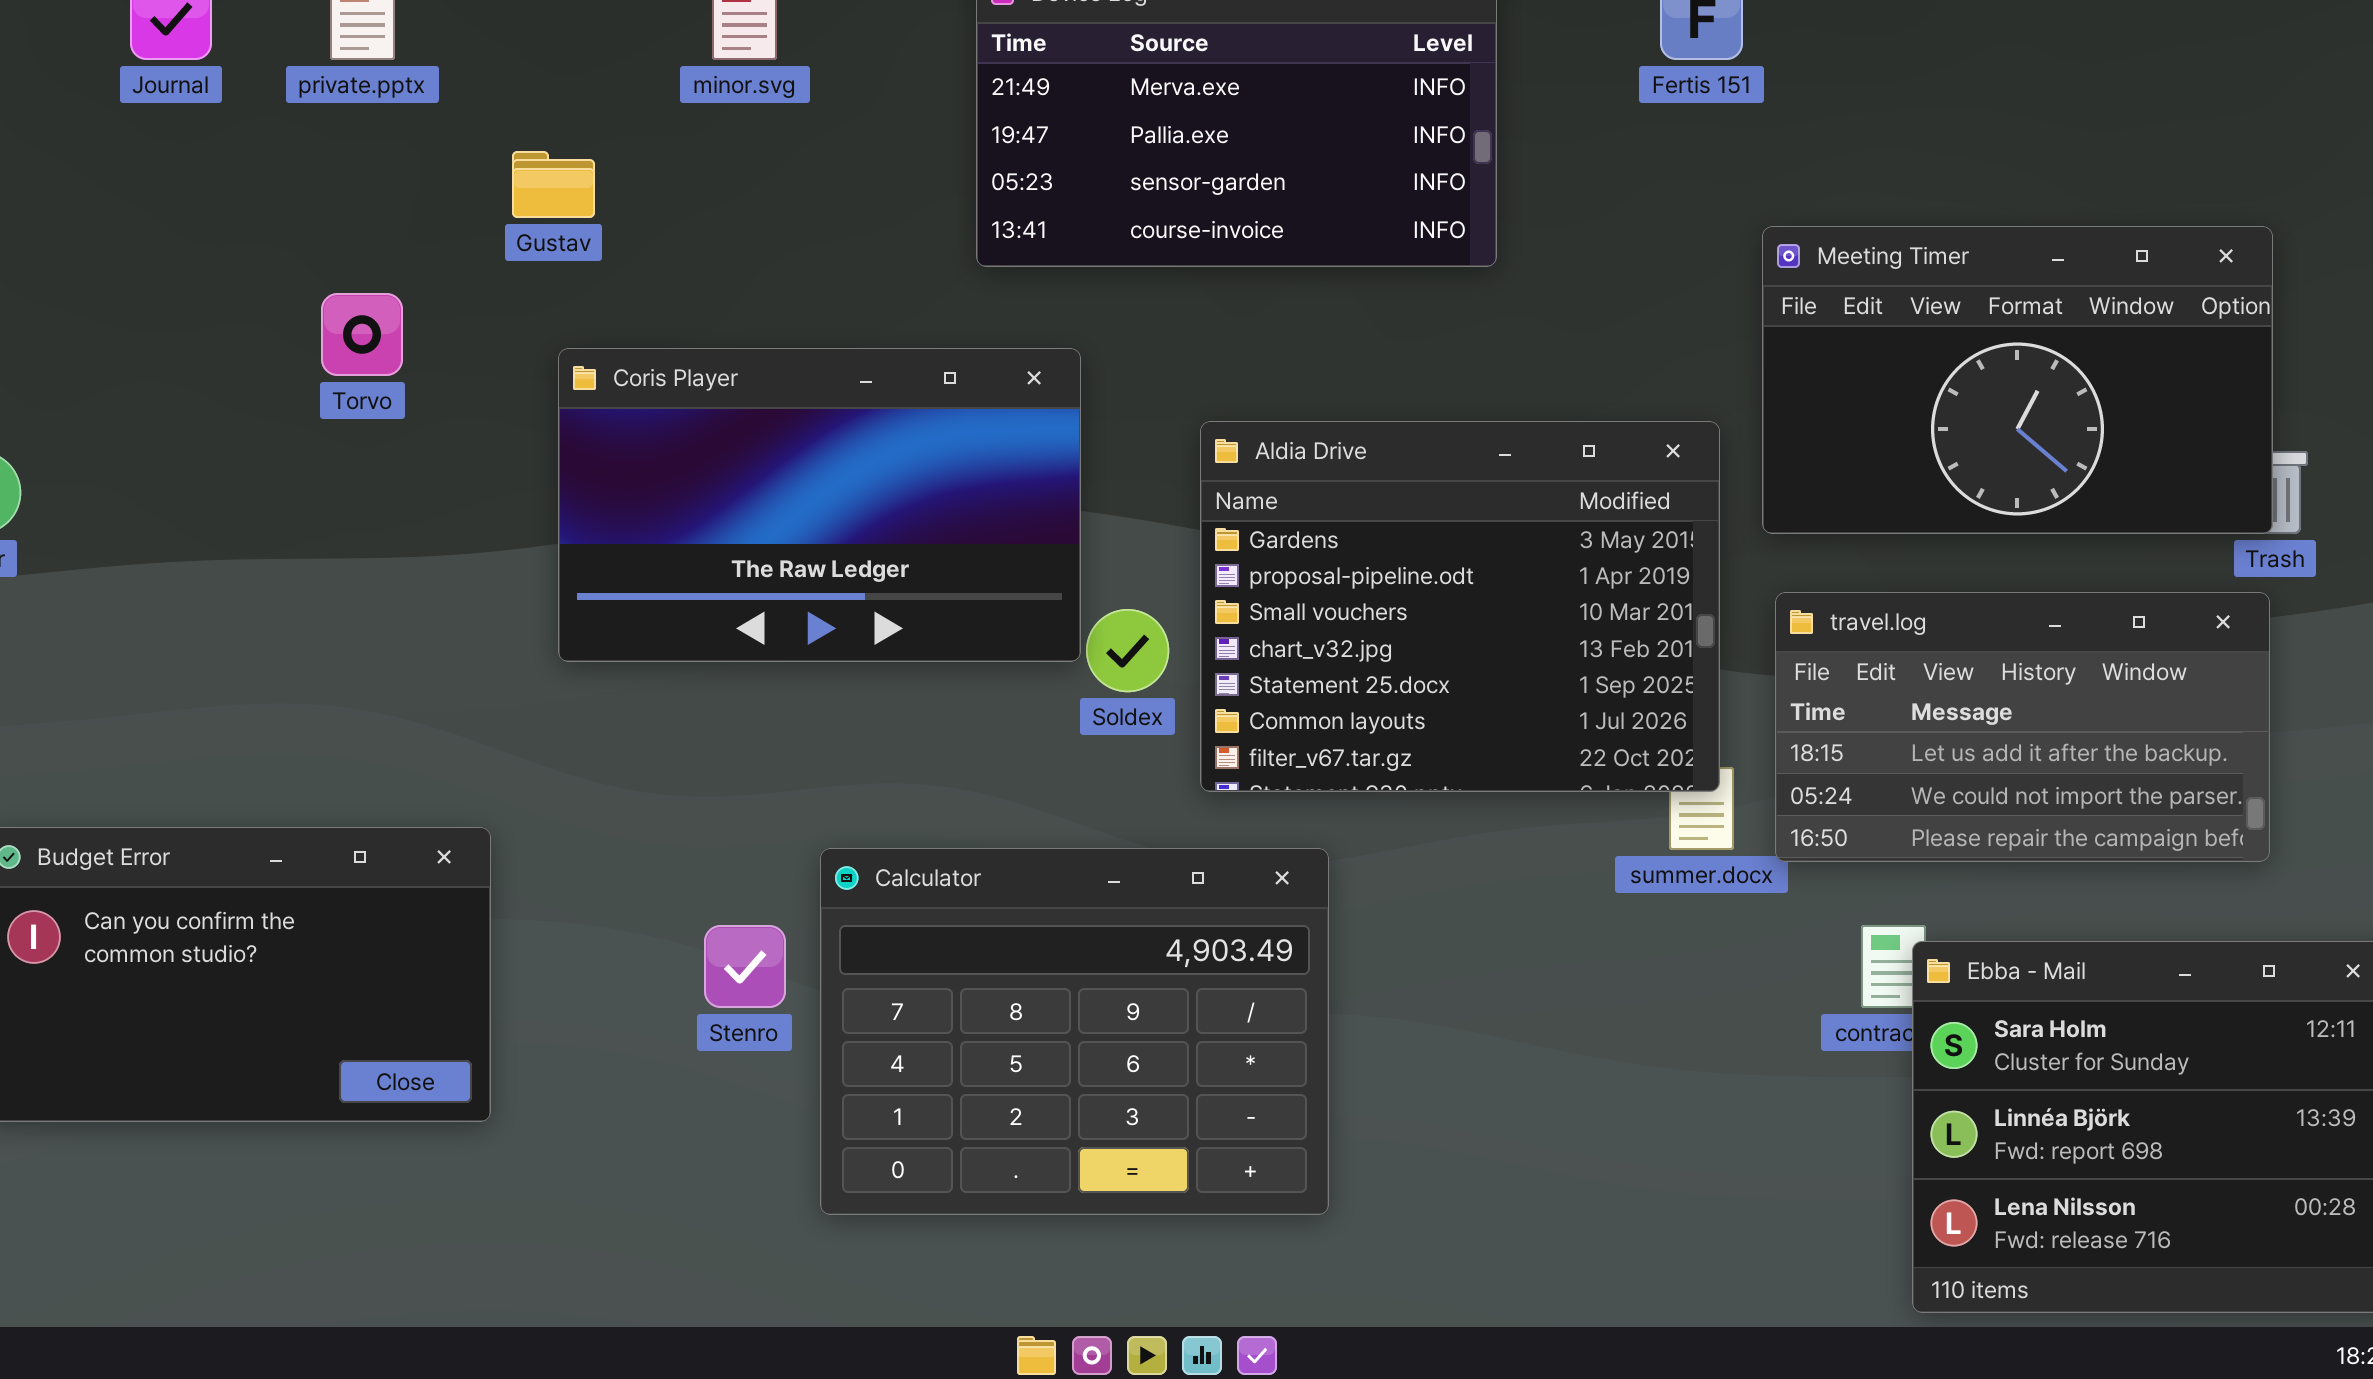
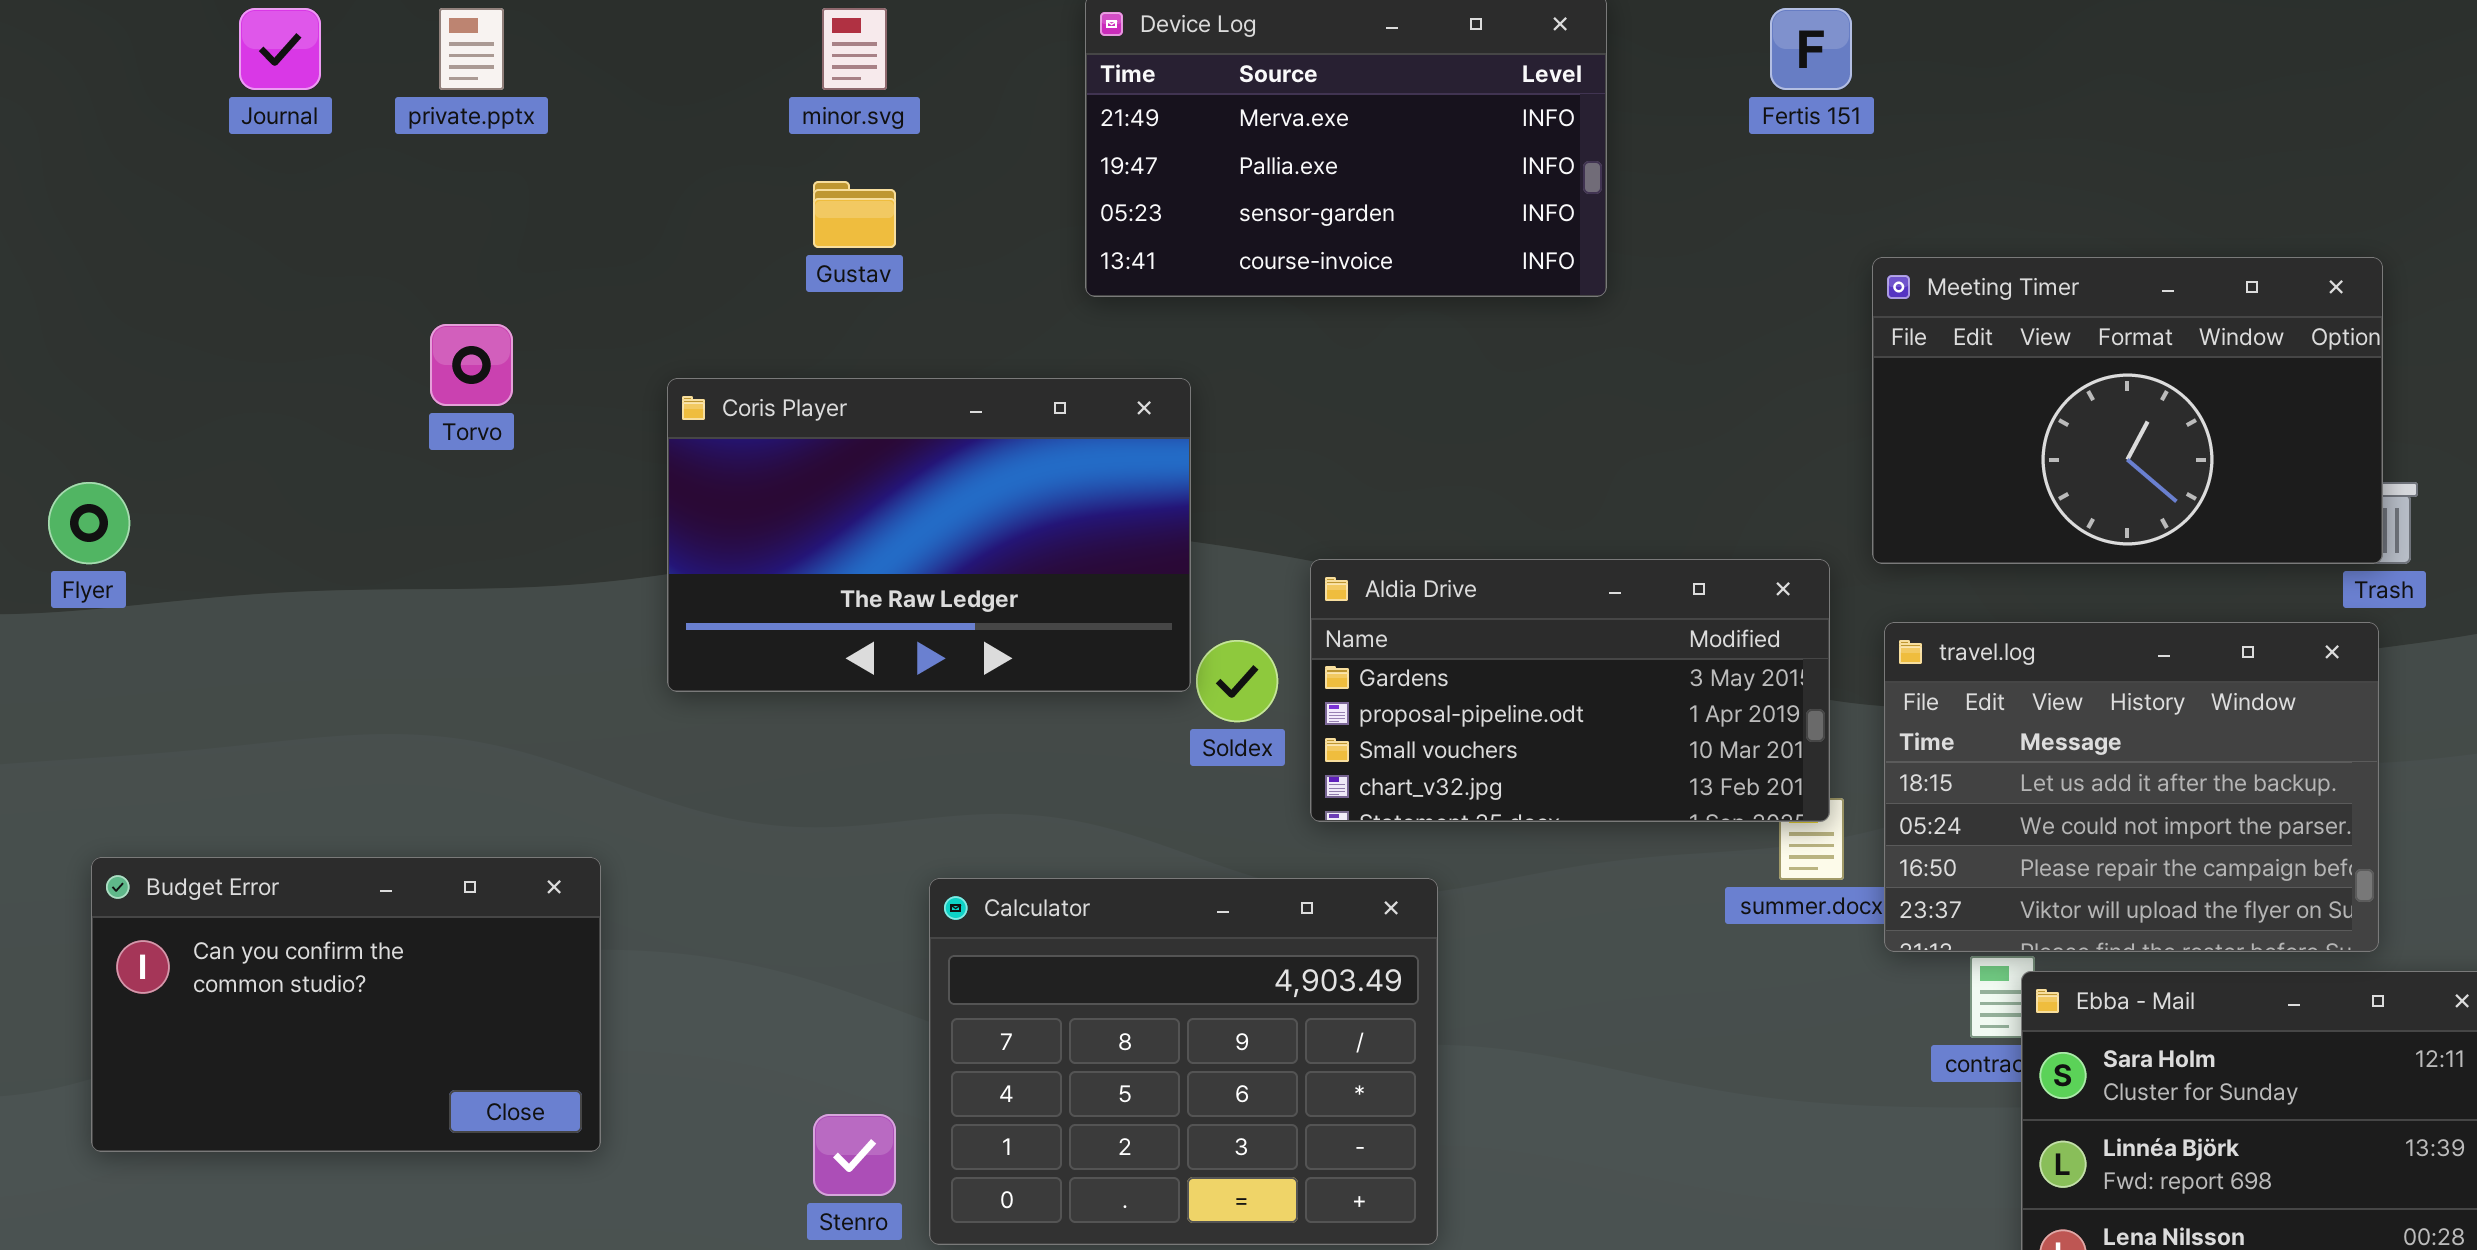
Gustav: [512,151,595,218] -> [813,181,896,248], moved
Aldia Drive: [1200,421,1720,792] -> [1310,559,1830,822], resized
travel.log: [1775,592,2270,862] -> [1884,622,2379,952], resized
Stenro: [704,925,786,1008] -> [813,1114,896,1196], moved

